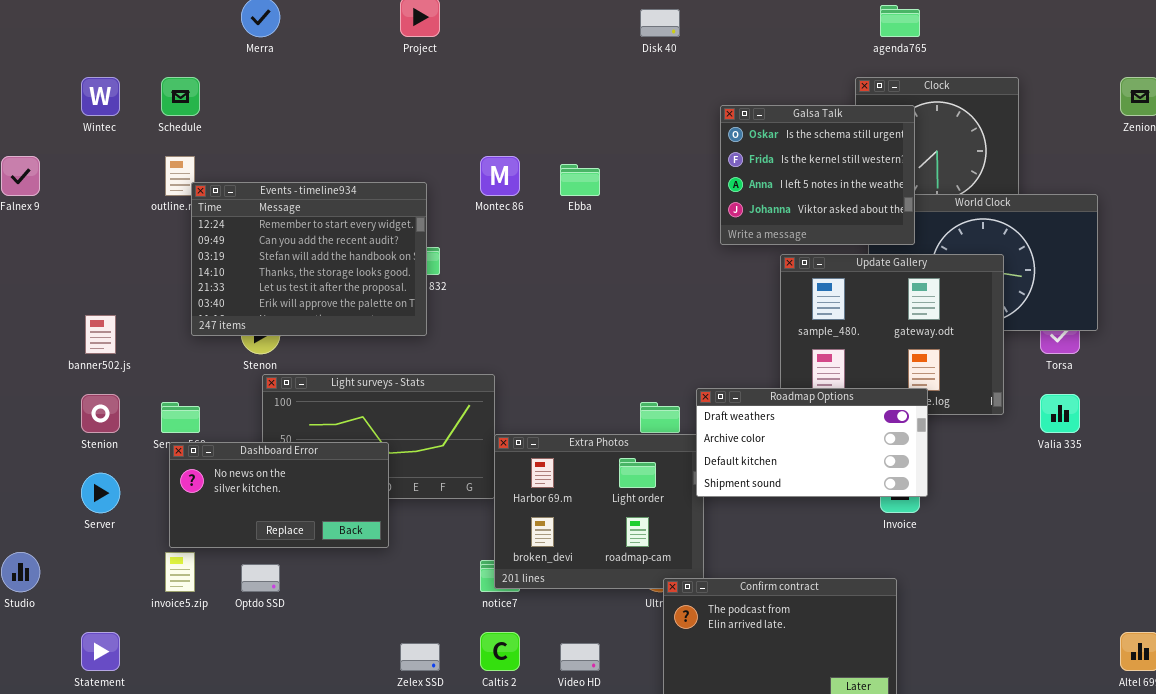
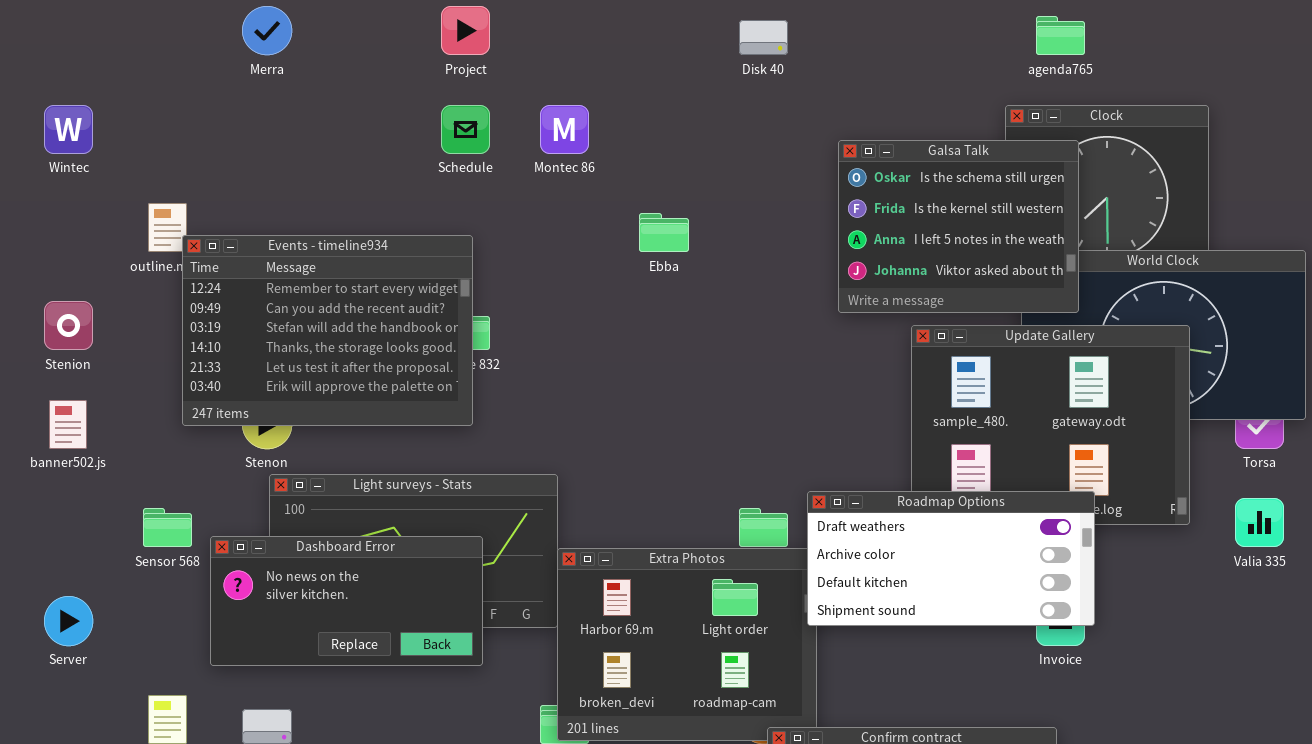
Schedule: [161,77,200,116] -> [441,105,490,154], moved
Montec 86: [480,156,520,196] -> [540,105,589,154], moved
Stenion: [81,394,120,433] -> [44,301,93,350], moved
Dashboard Error: [169,442,389,548] -> [210,536,483,666], moved

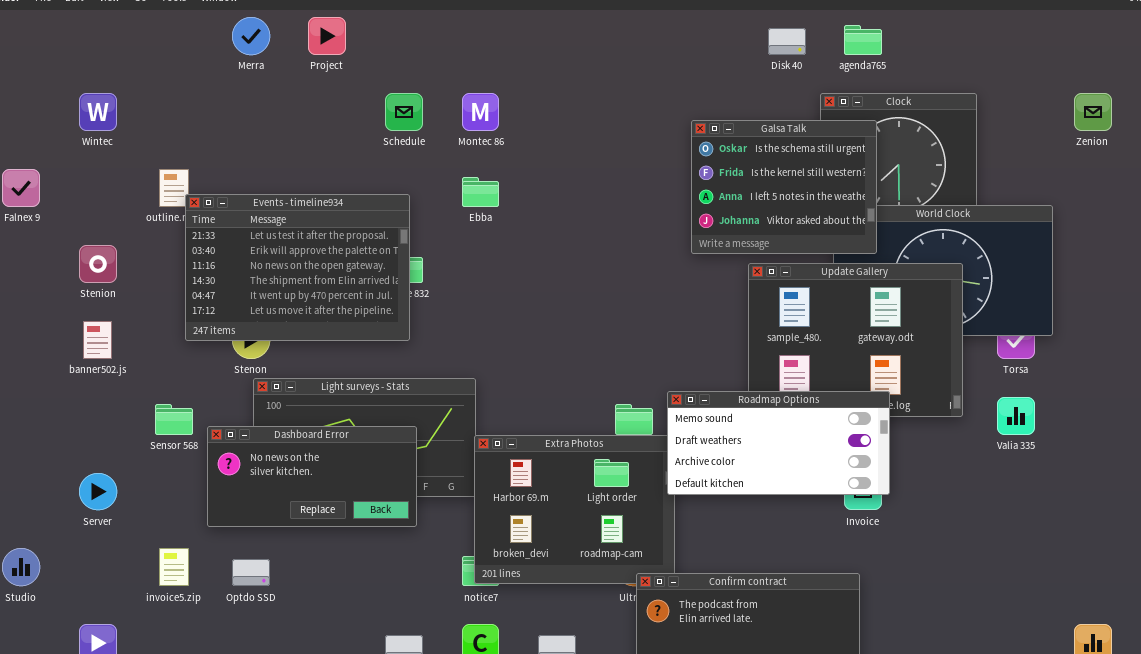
Project: [441,6,490,55] -> [308,17,346,55], moved
Disk 40: [739,20,788,55] -> [768,28,806,55], moved
Ebba: [639,213,689,252] -> [462,177,499,207], moved
Events - timeline934: [182,235,473,426] -> [185,194,410,341], scrolled down 4 rows
Roadmap Options: [807,491,1095,626] -> [667,391,890,495], scrolled up 1 row

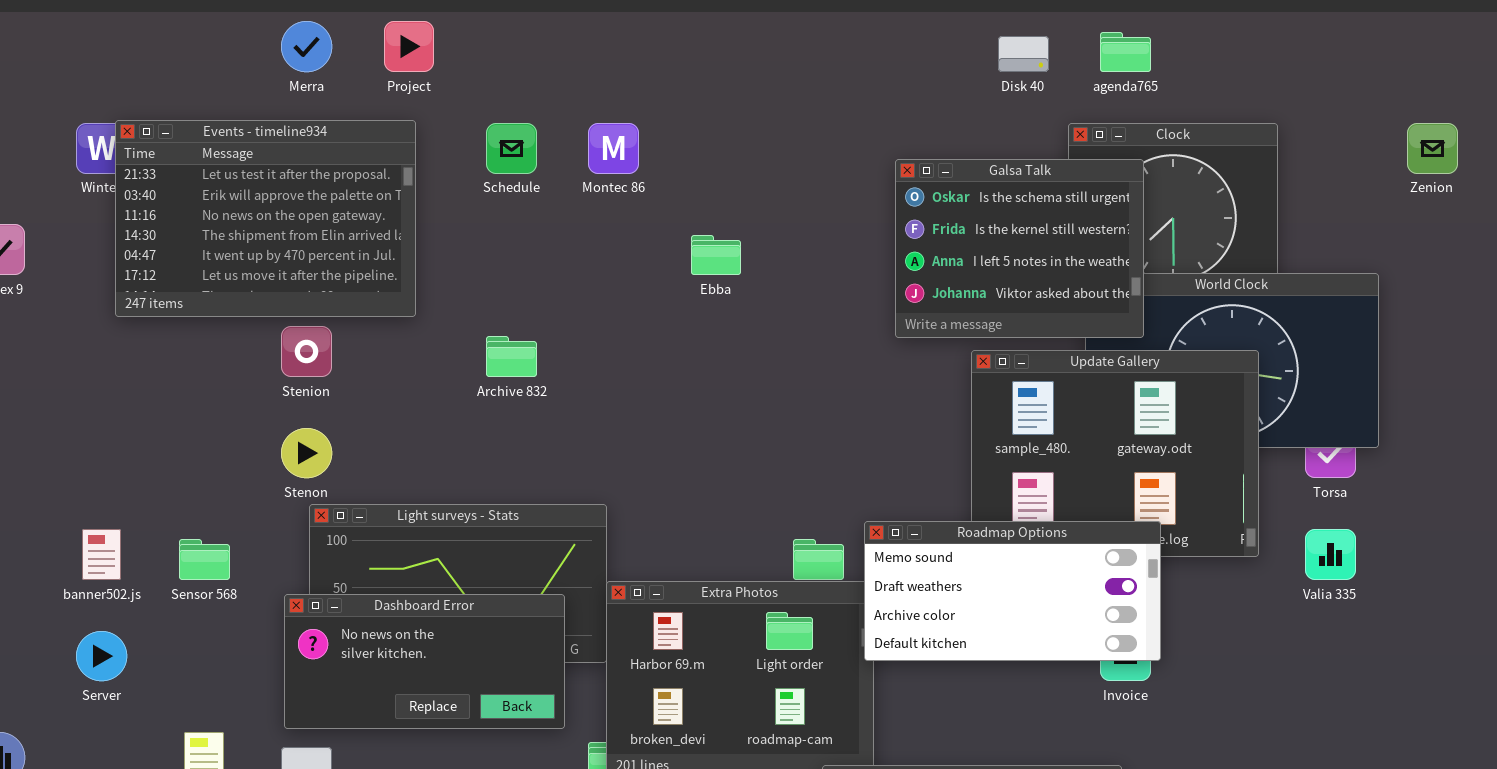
Ebba: [462,177,499,207] -> [691,235,741,275], moved
Events - timeline934: [185,194,410,341] -> [115,120,416,317], moved
Stenion: [79,245,117,283] -> [281,326,332,377], moved
banner502.js: [83,321,112,359] -> [82,529,121,580], moved
Dashboard Error: [207,426,417,527] -> [284,594,565,729], moved

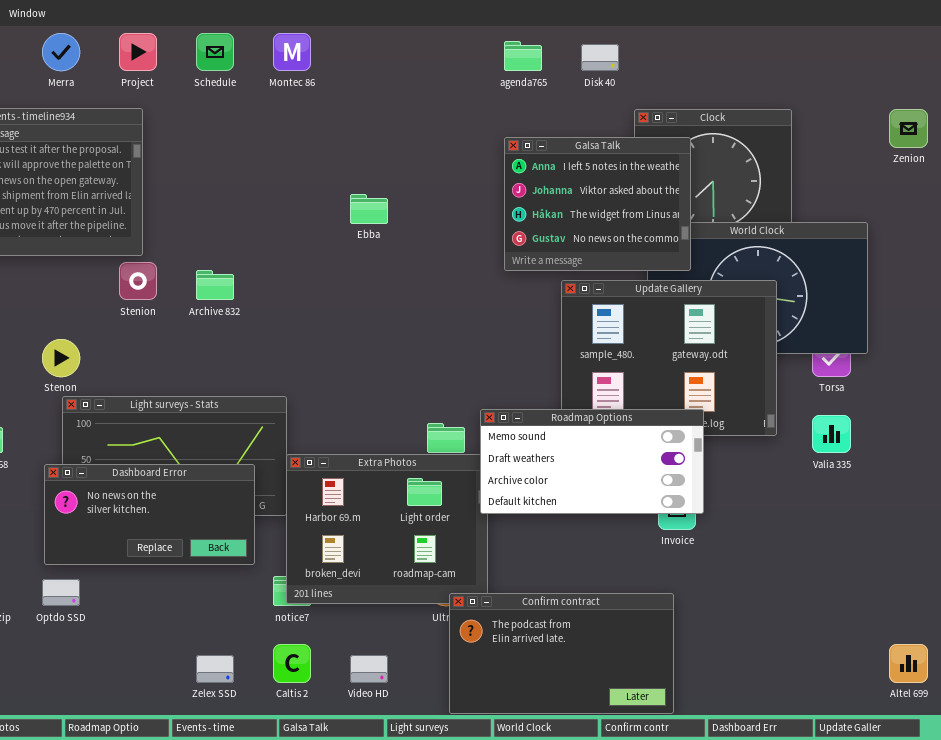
agenda765: [1100,32,1151,72] -> [504,41,542,71], moved
Schedule: [486,123,537,174] -> [196,33,234,71], moved
Montec 86: [588,123,639,174] -> [273,33,311,71], moved
Galsa Talk: [895,159,1144,338] -> [504,137,691,271], scrolled down 2 rows
Stenion: [281,326,332,377] -> [119,262,157,300], moved

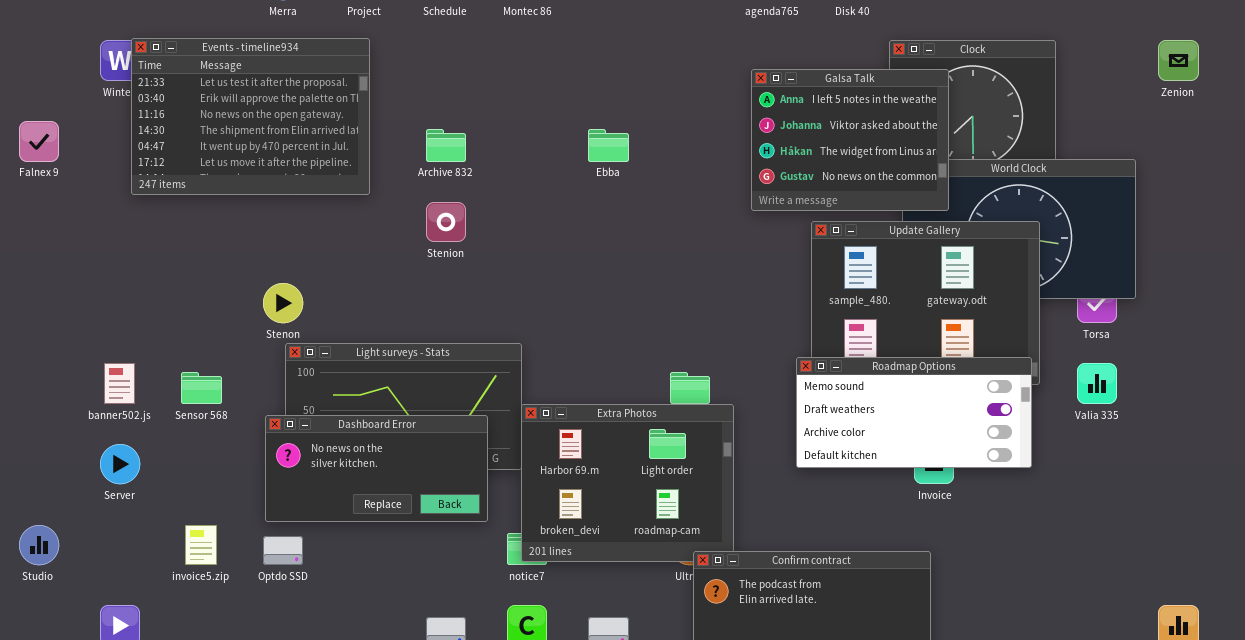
Stenion: [119,262,157,300] -> [426,202,466,242], moved
Archive 832: [196,270,234,300] -> [426,129,466,162], moved
Roadmap Options: [480,409,704,514] -> [796,357,1032,468], moved

